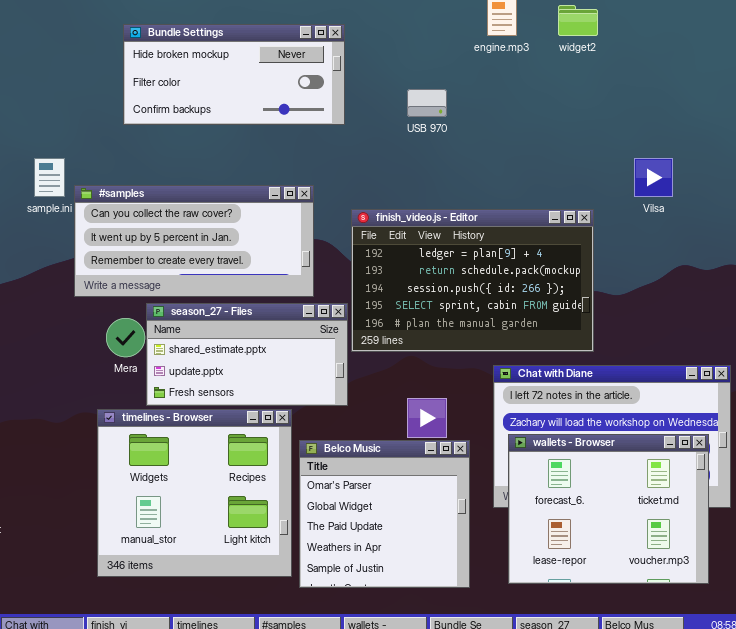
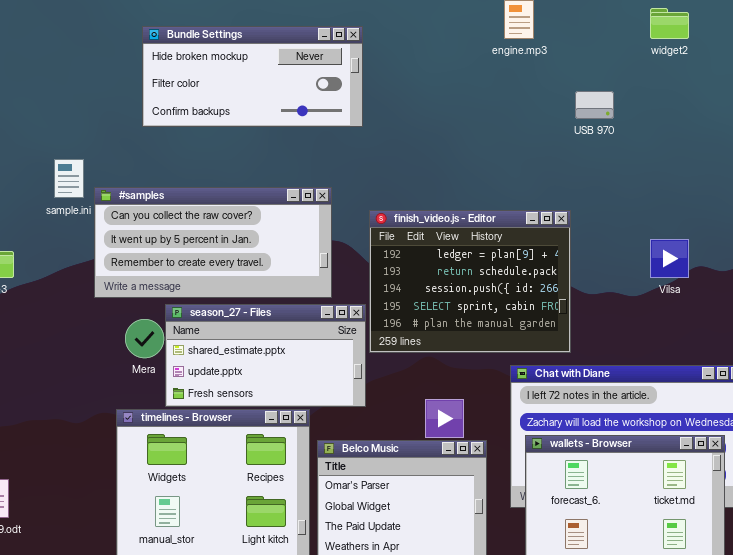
widget2: [558,5,598,36] -> [650,8,689,39], moved
USB 970: [407,89,447,117] -> [575,91,614,119], moved
Vilsa: [634,158,673,197] -> [650,239,689,278], moved
finish_video.js - Editor: [351,209,594,352] -> [369,210,571,353], resized

